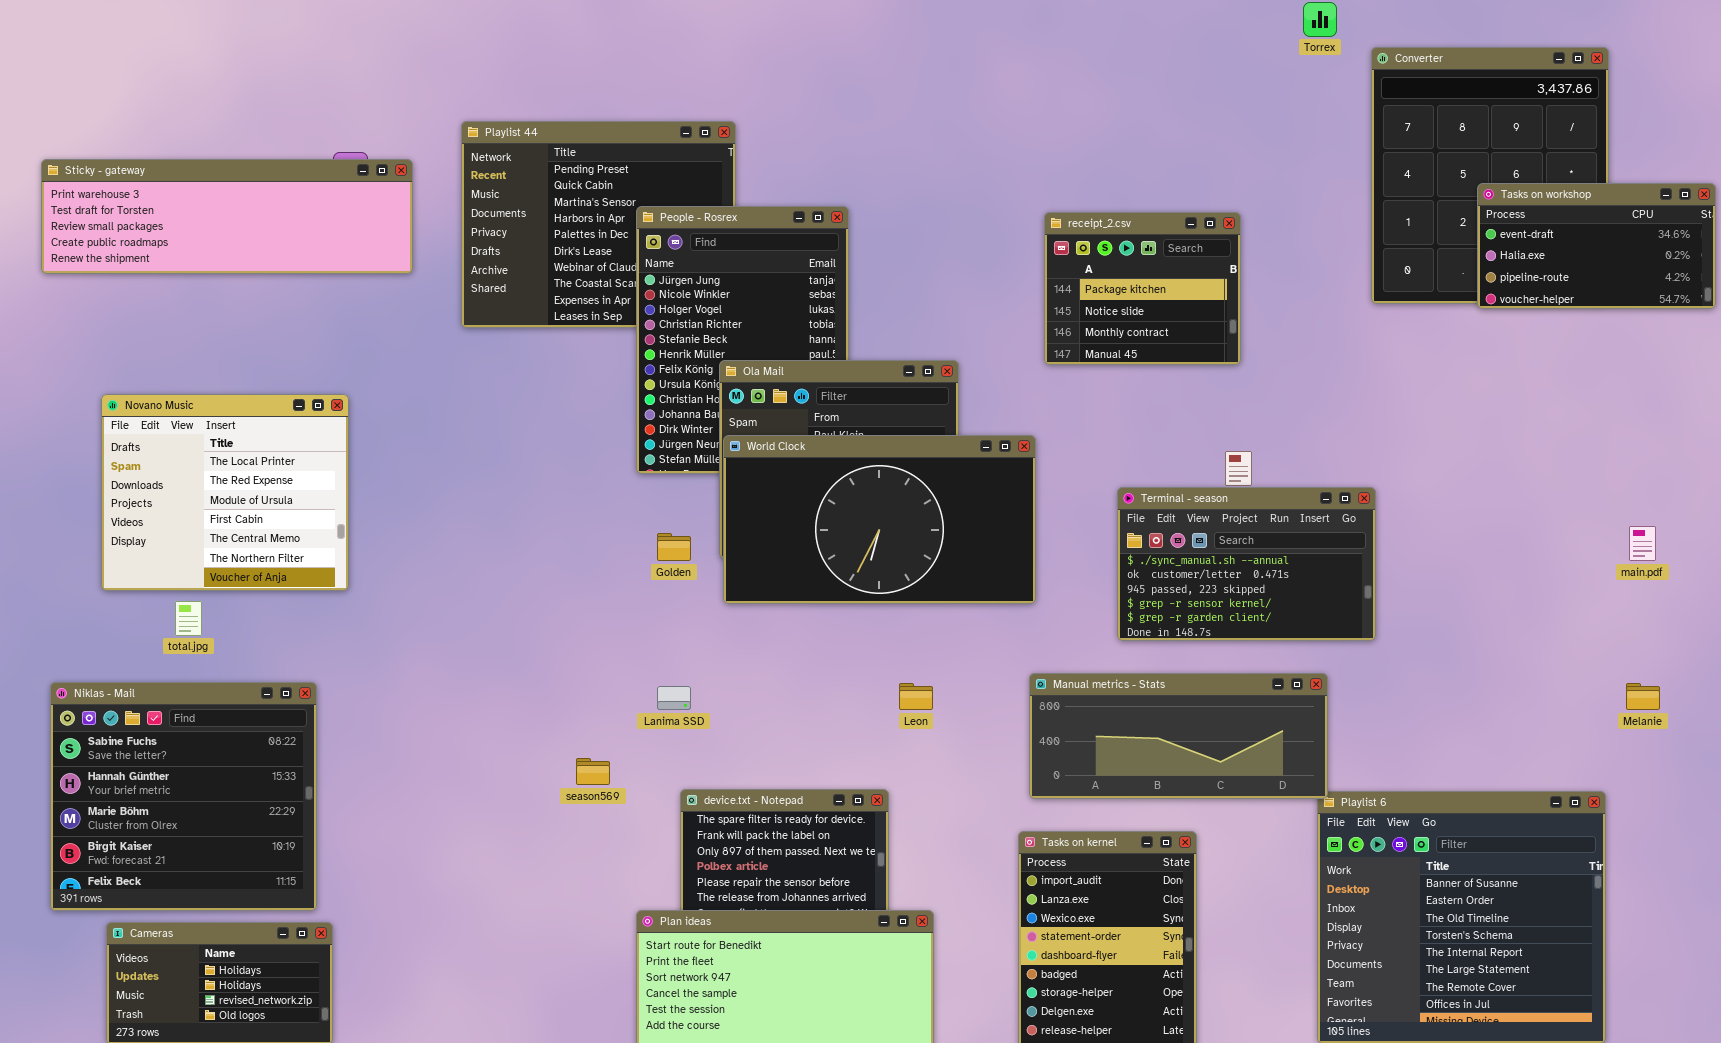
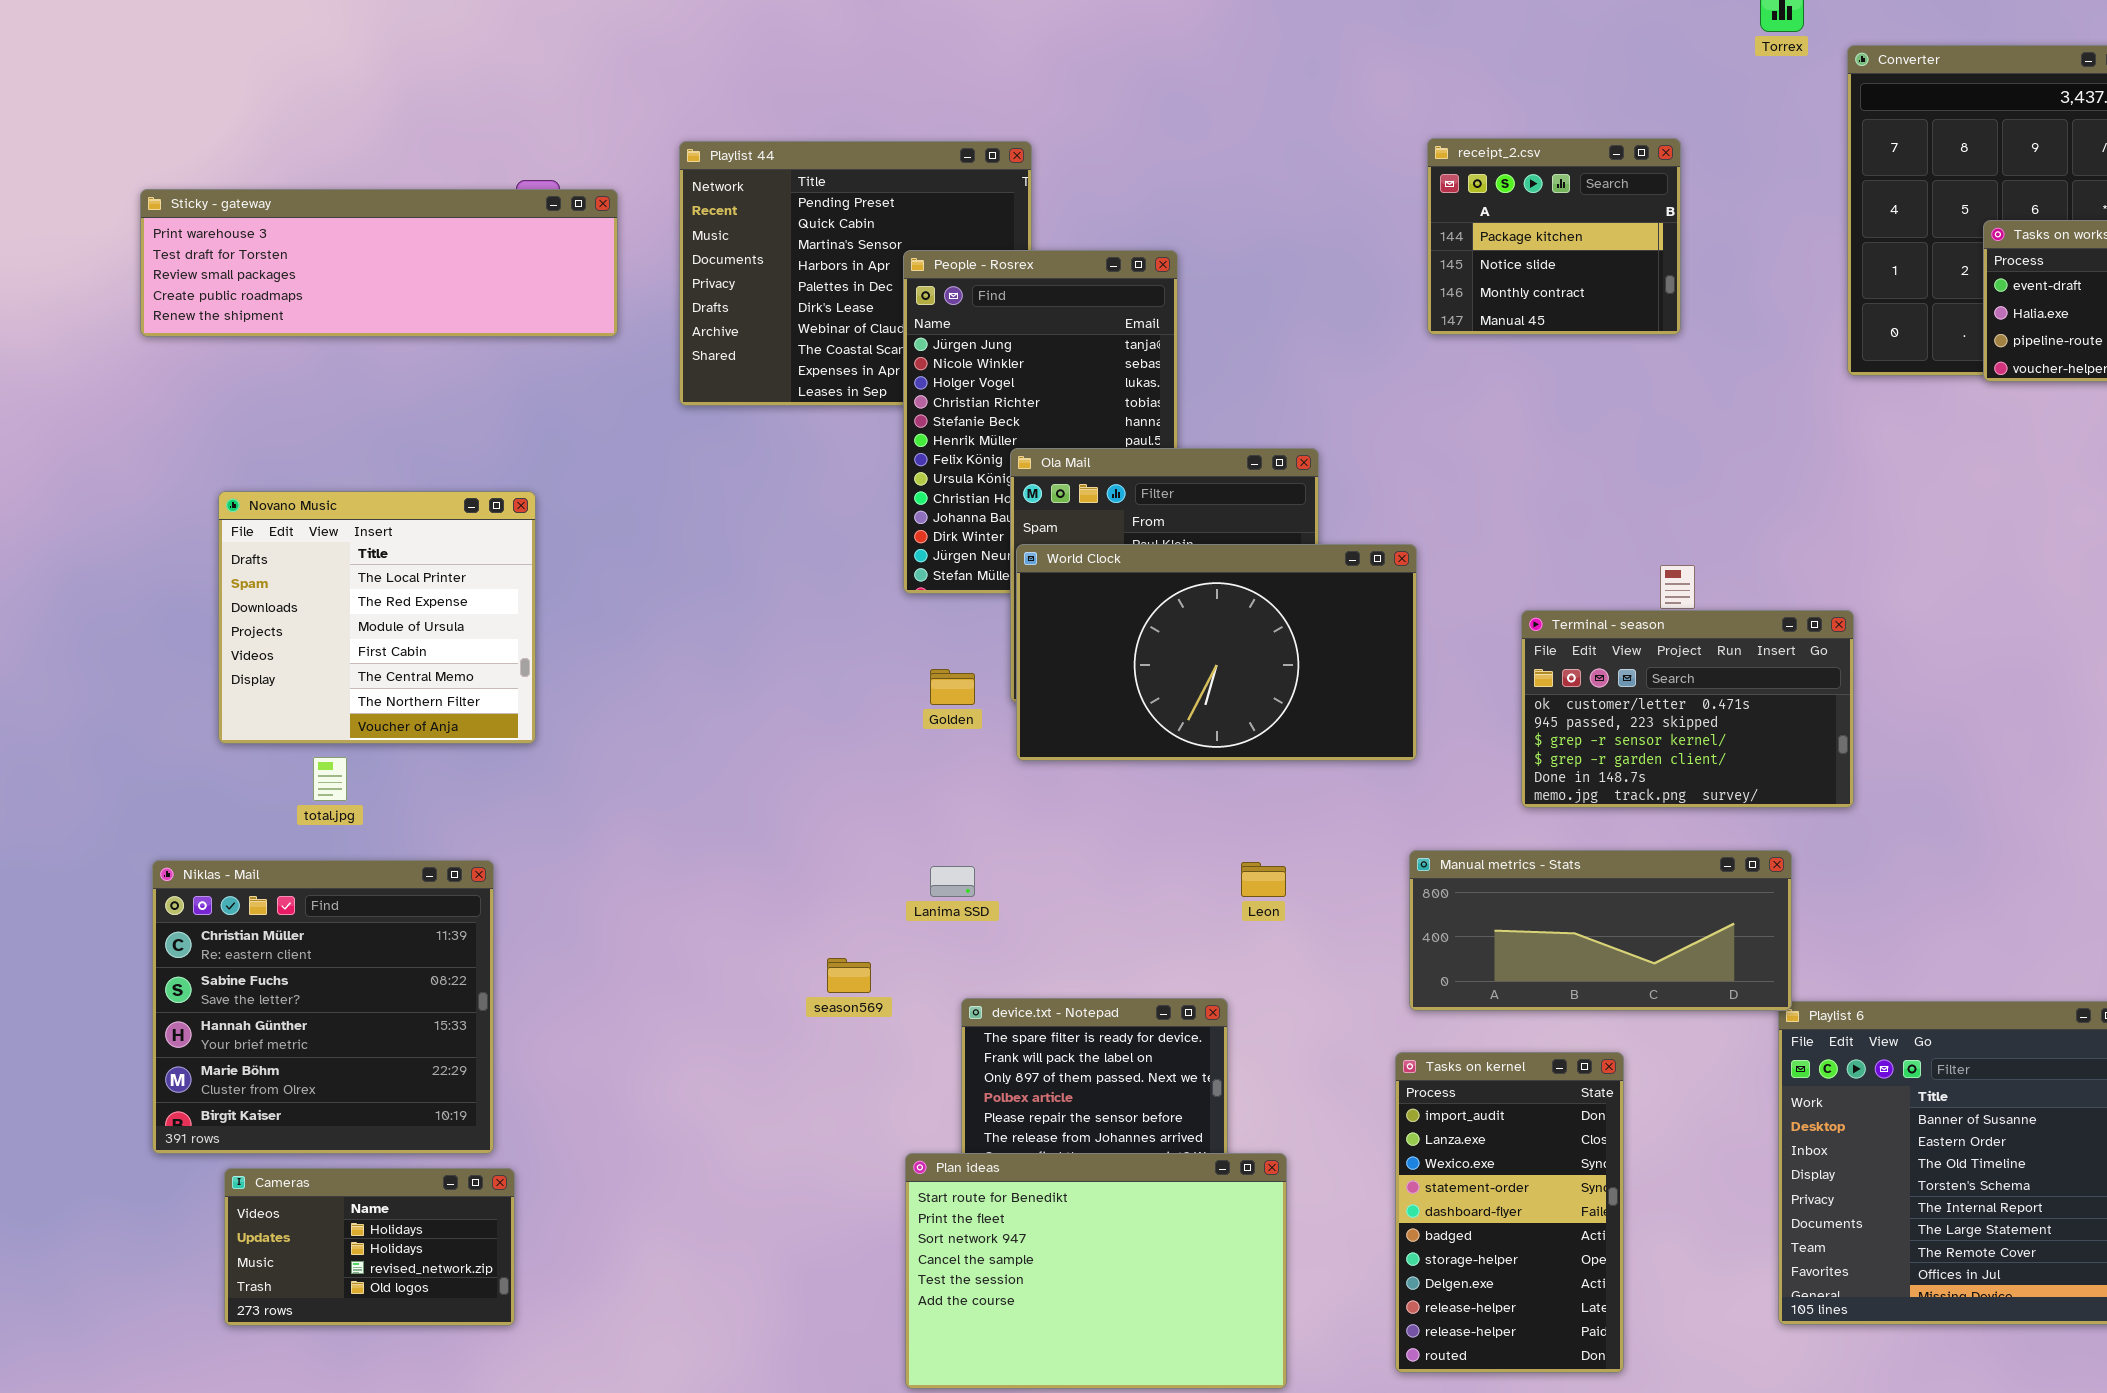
receipt_2.csv: [1044,212,1241,365] -> [1427,138,1681,335], moved
Terminal - season: [1117,487,1376,641] -> [1521,610,1854,808], scrolled down 1 row
Niklas - Mail: [50,682,317,911] -> [152,860,494,1154], scrolled up 1 row

